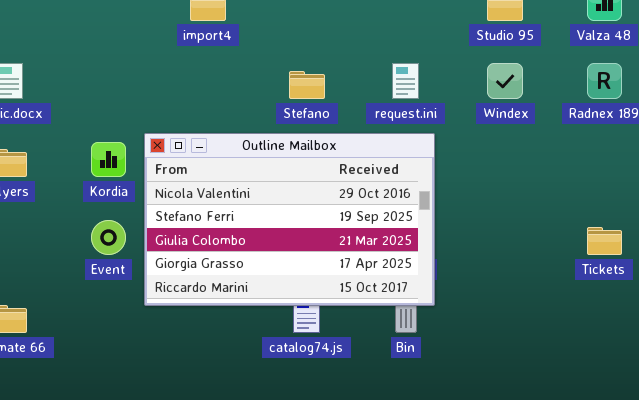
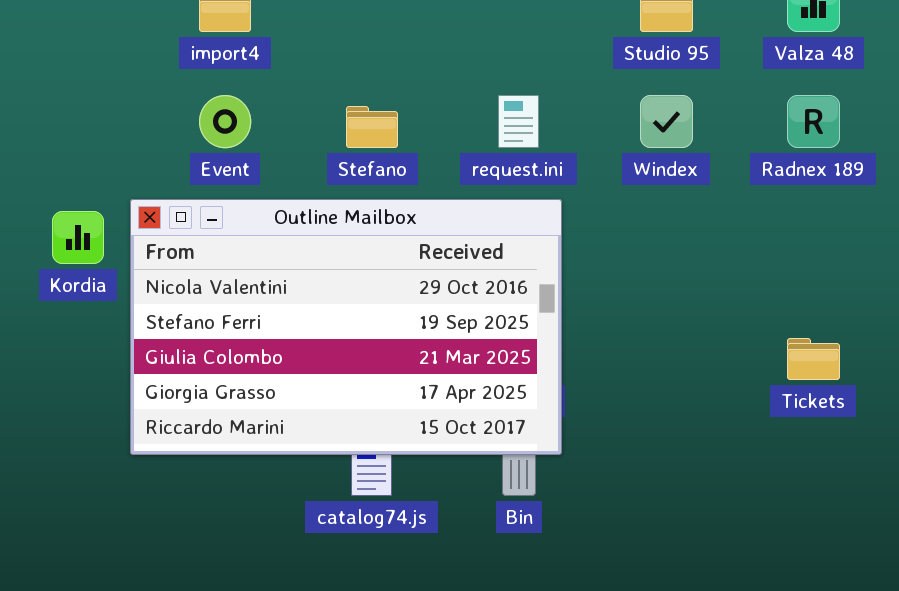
Event: [91,220,126,255] -> [199,95,251,148], moved

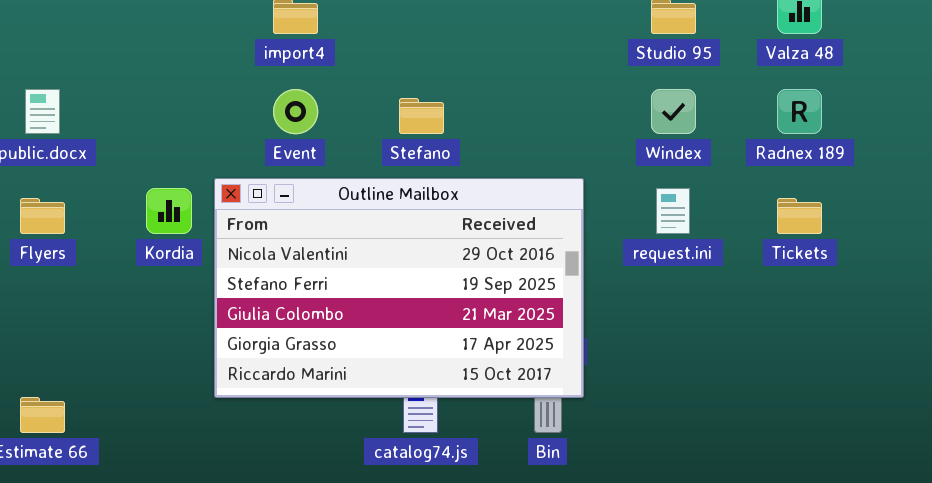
request.ini: [498,95,539,148] -> [656,188,690,234], moved
Tickets: [787,338,840,380] -> [777,198,822,234], moved

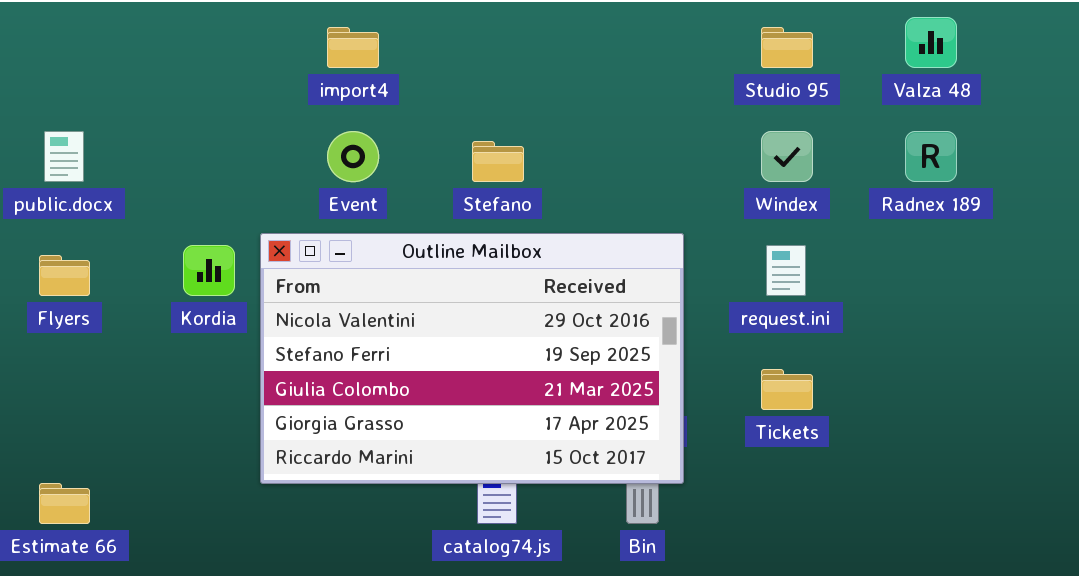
Tickets: [777,198,822,234] -> [761,369,813,410], moved

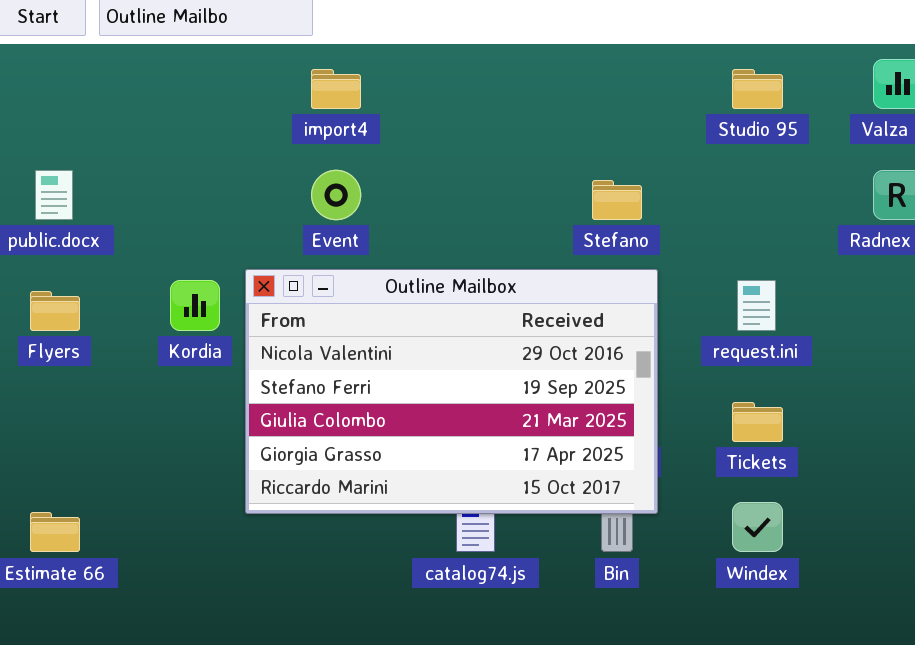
Windex: [761,131,813,182] -> [732,502,783,552], moved
Stefano: [472,141,524,182] -> [592,180,642,220], moved

